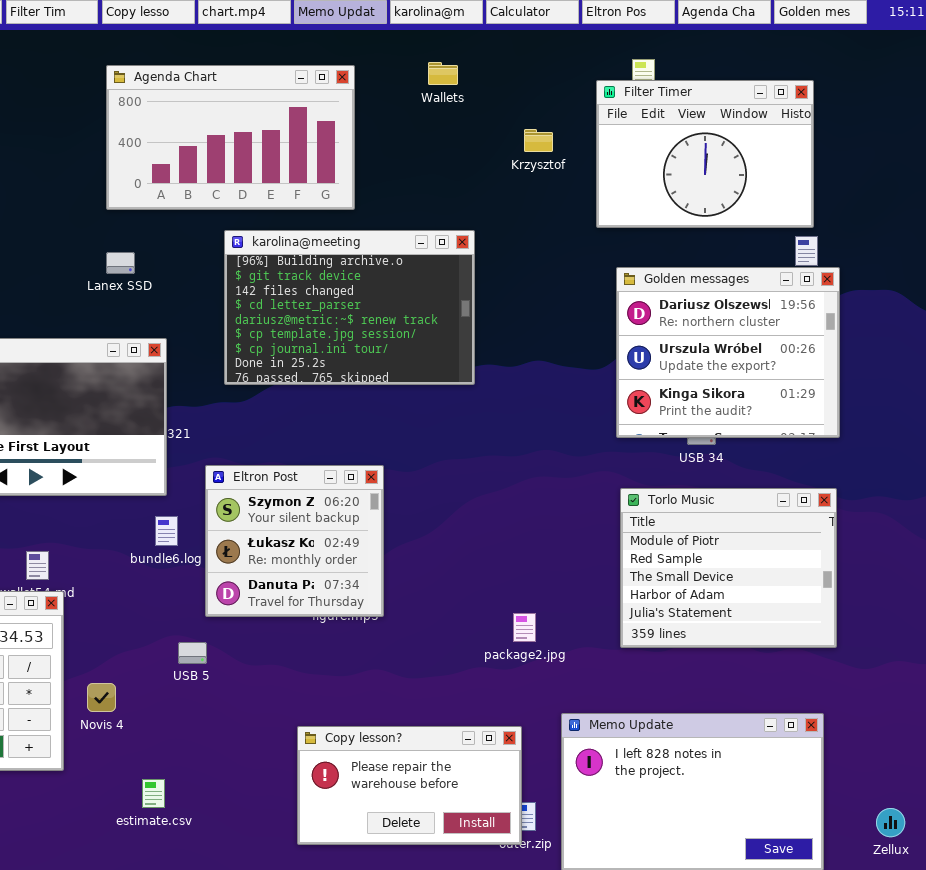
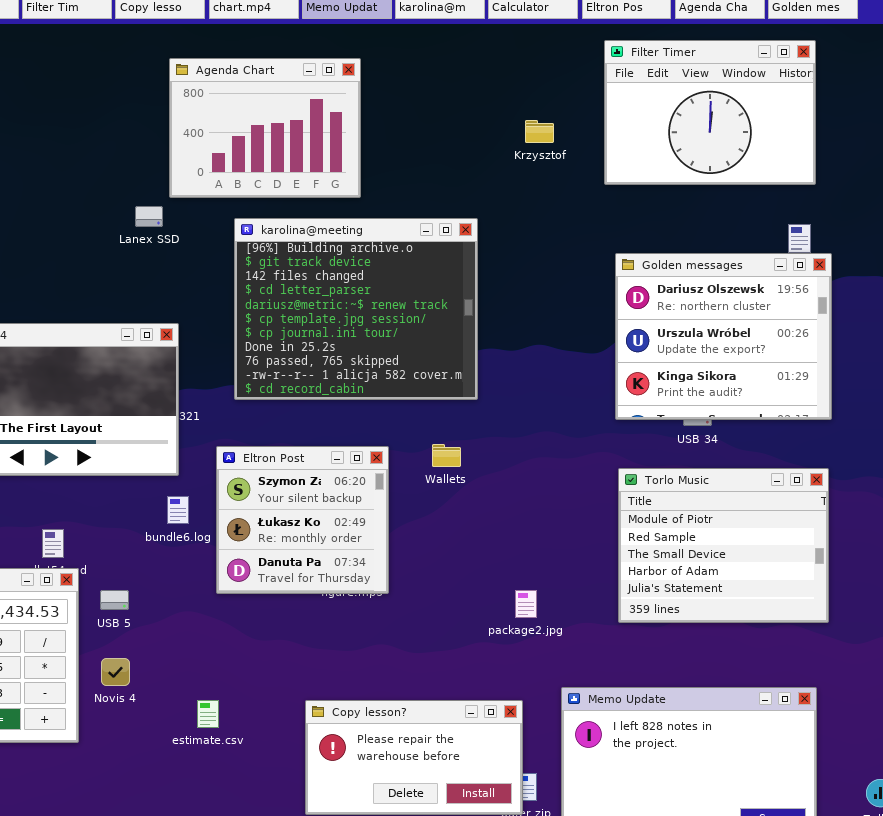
Wallets: [428,62,458,85] -> [432,444,461,467], moved
Agenda Chart: [106,65,355,210] -> [169,58,361,198], resized
Filter Timer: [596,80,814,228] -> [604,40,816,185], moved
karolina@meeting: [224,230,475,385] -> [234,218,478,400], resized
Lanex SSD: [106,252,135,274] -> [135,206,163,227], moved
USB 5: [178,642,207,664] -> [100,590,129,610], moved
estimate.csv: [142,779,165,808] -> [197,700,219,728], moved

